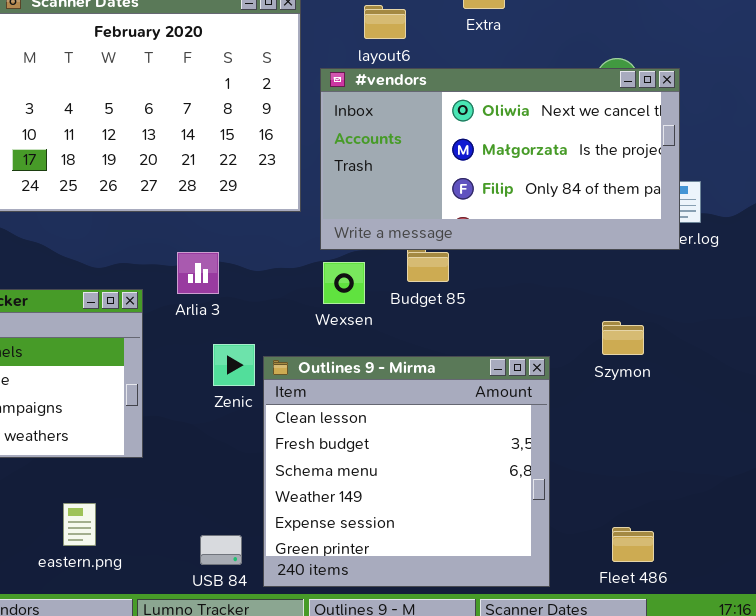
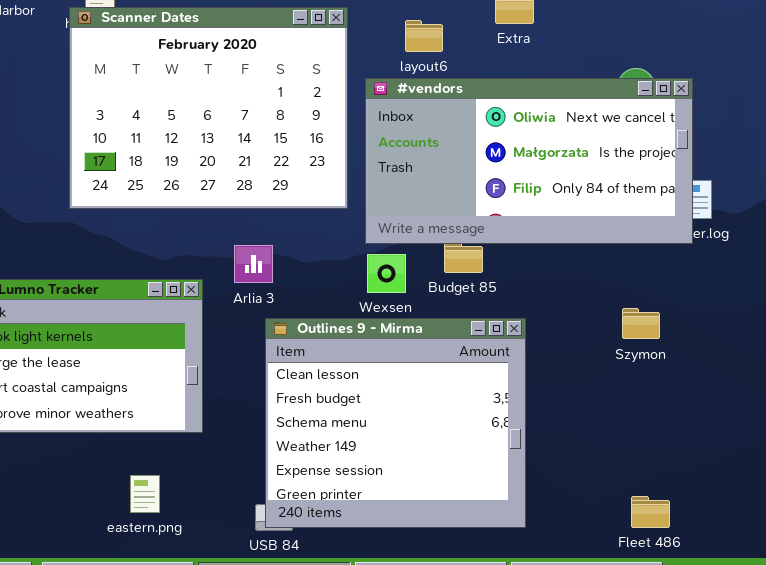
Outlines 9 - Mirma: [263,356,550,587] -> [265,318,526,528], moved

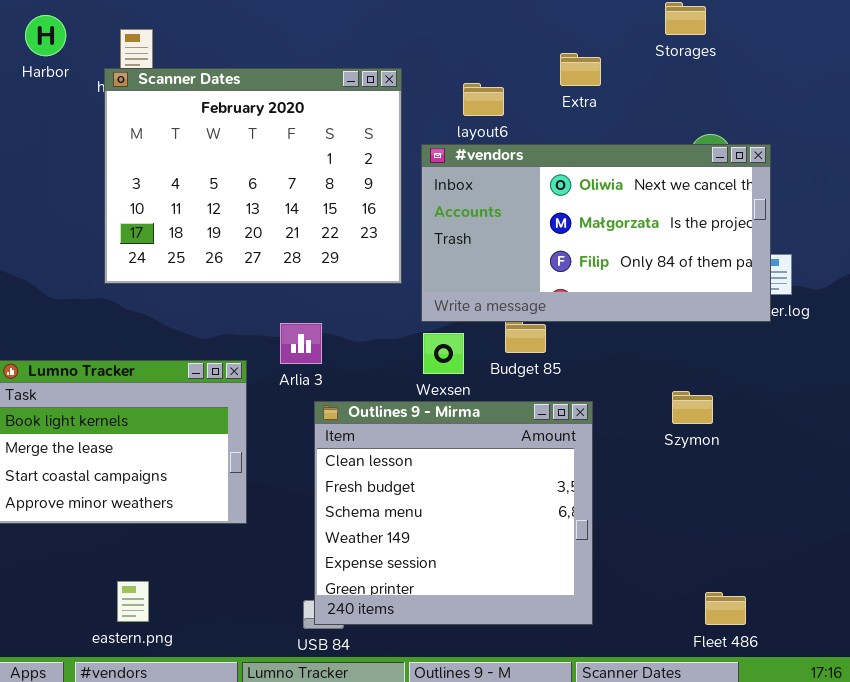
Szymon: [622,308,660,339] -> [672,391,713,424], moved
eastern.png: [130,475,160,513] -> [117,581,149,622], moved

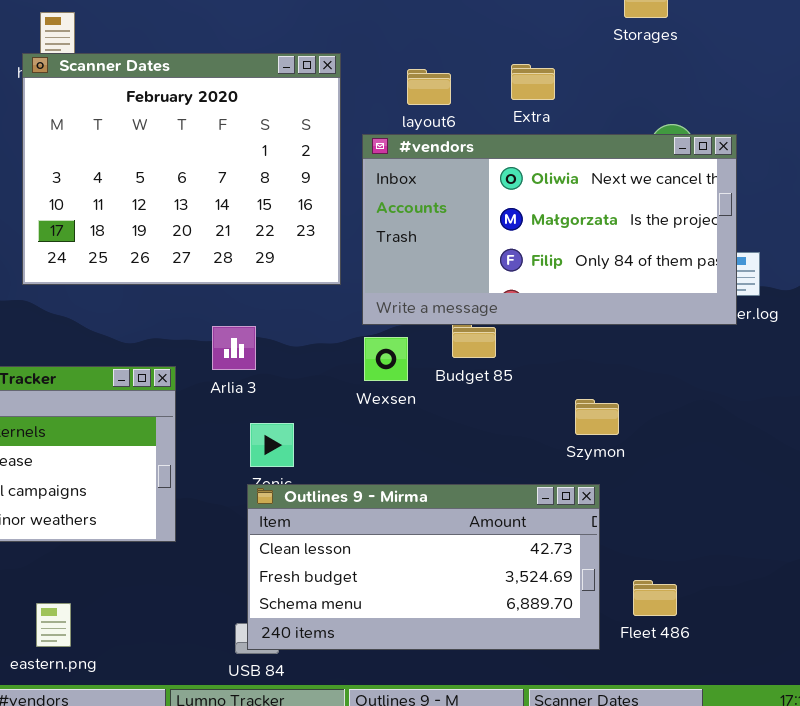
Extra: [560,53,601,86] -> [511,64,555,100], moved
Szymon: [672,391,713,424] -> [575,399,619,435], moved
Outlines 9 - Mirma: [314,401,593,625] -> [247,484,600,650], resized
Fleet 486: [705,592,746,625] -> [633,580,677,616], moved

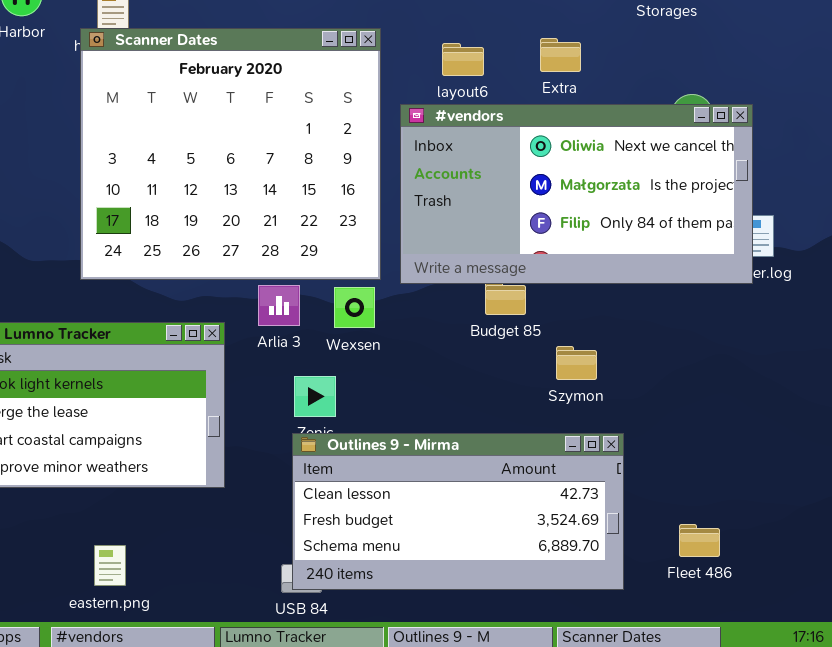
Scanner Dates: [22,53,341,285] -> [80,28,381,280], resized
Wexsen: [364,337,408,381] -> [334,287,375,328], moved
Szymon: [575,399,619,435] -> [556,346,597,380], moved
Fleet 486: [633,580,677,616] -> [679,524,720,557], moved

